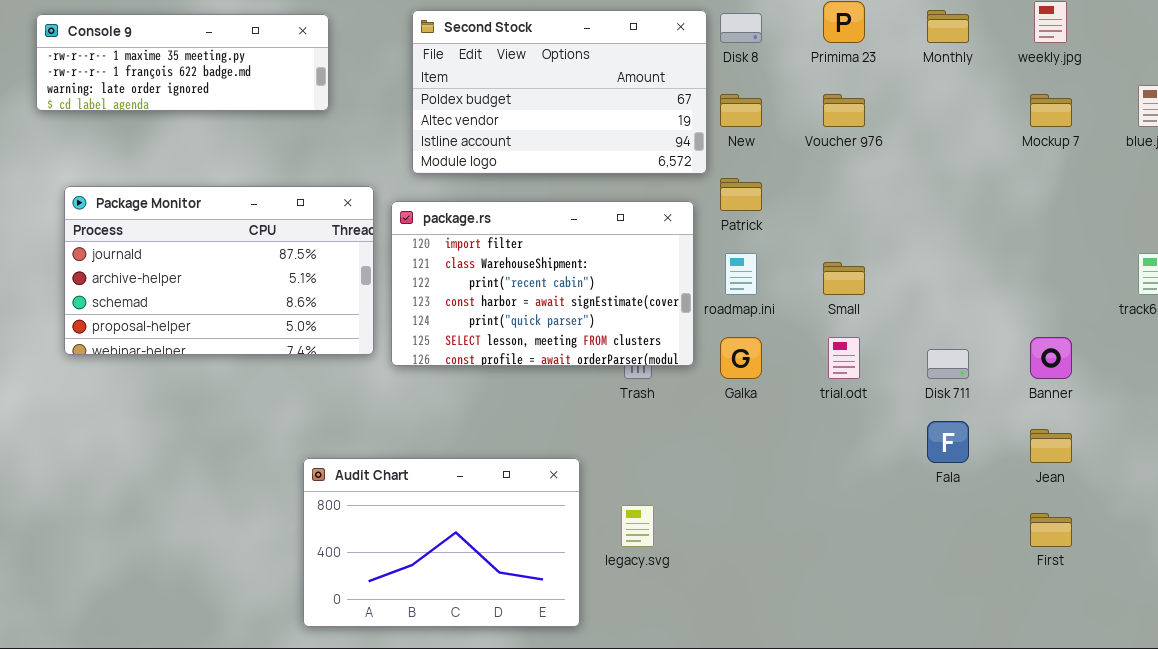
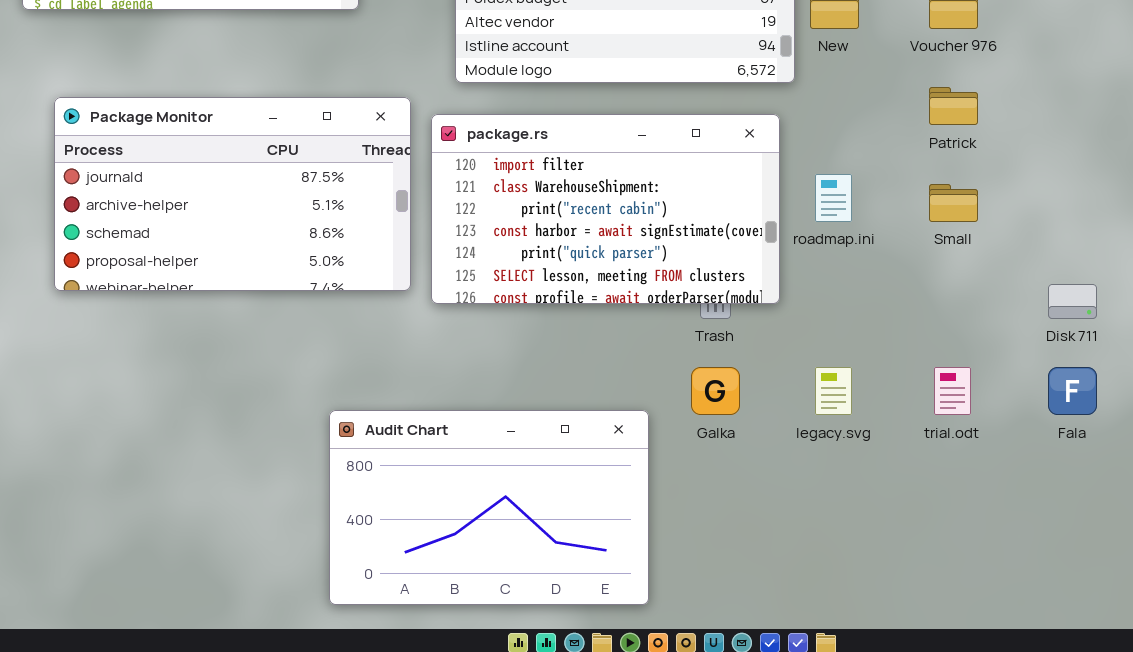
Patrick: [720,178,762,211] -> [929,87,978,125], moved
Galka: [720,337,762,379] -> [691,367,740,415], moved
trial.odt: [828,337,860,379] -> [934,367,971,415], moved
legacy.svg: [621,505,654,547] -> [815,367,852,415], moved

